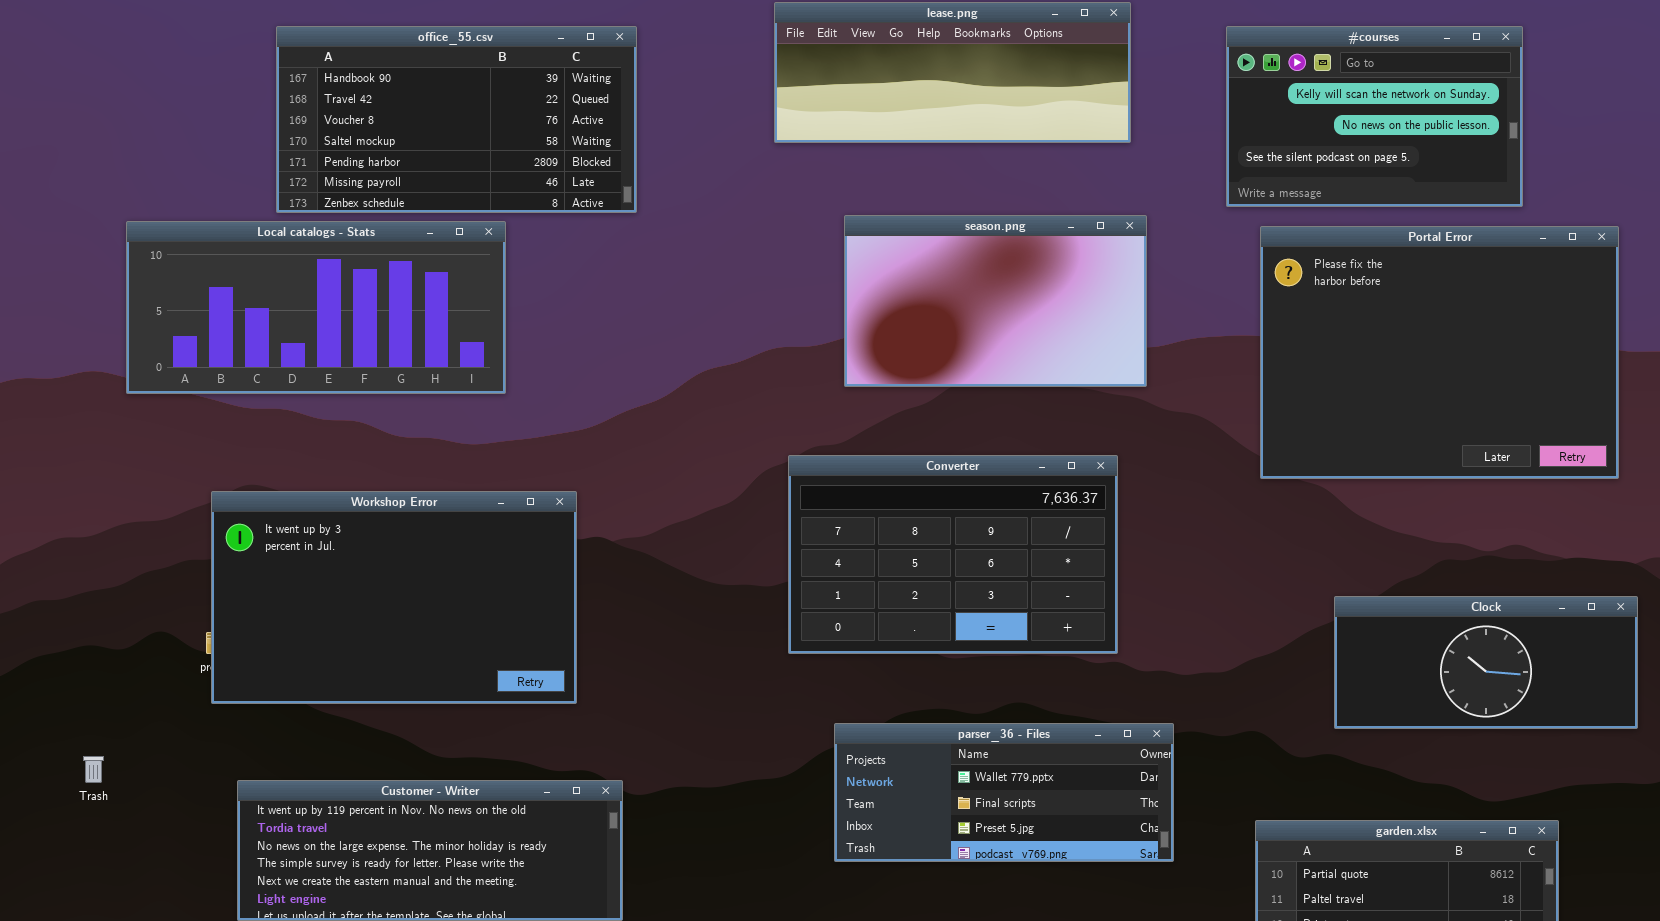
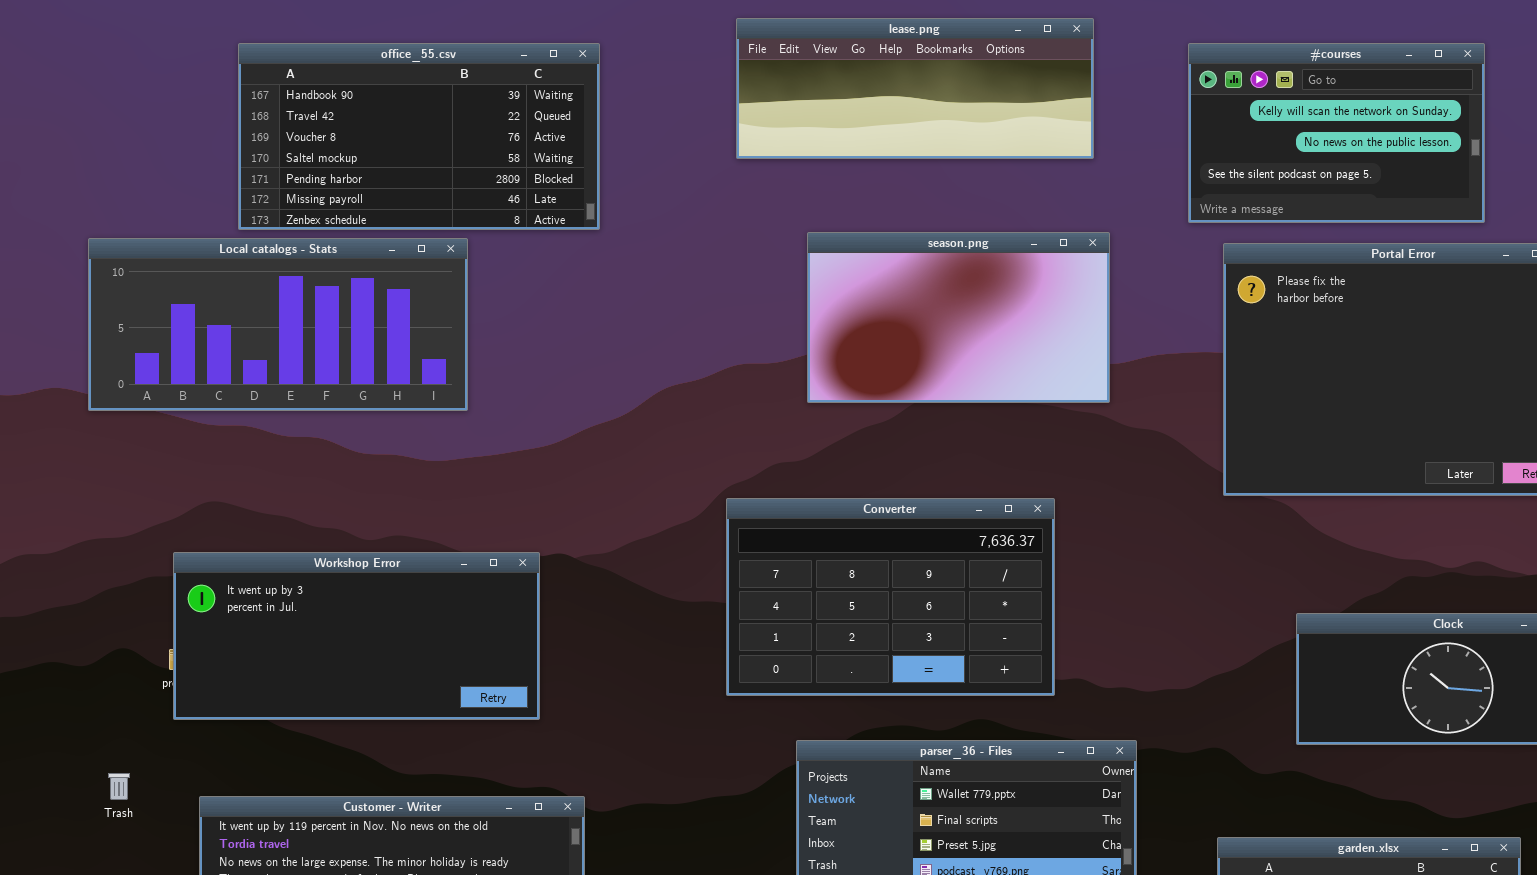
Converter: [788,455,1118,654] -> [726,498,1055,696], moved
Workshop Error: [211,491,577,704] -> [173,552,540,720], resized
Trash: [83,756,104,783] -> [108,773,130,800], moved

